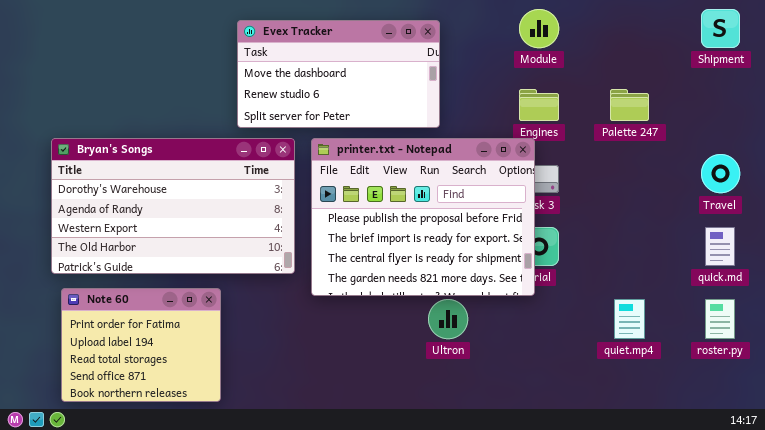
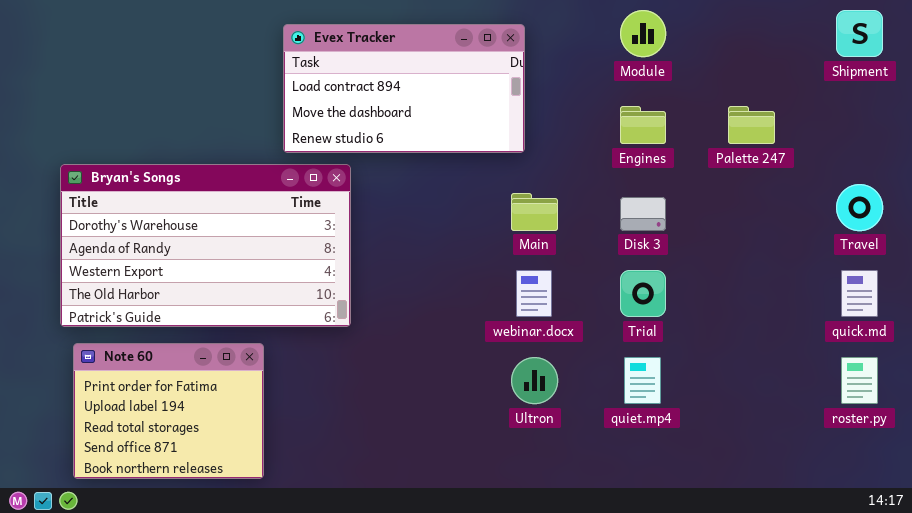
Evex Tracker: [237,20,440,128] -> [283,24,525,153], scrolled up 1 row
printer.txt - Notepad: [311,138,535,296] -> none, closed
quiet.mp4: [614,299,645,339] -> [624,357,661,404], moved

